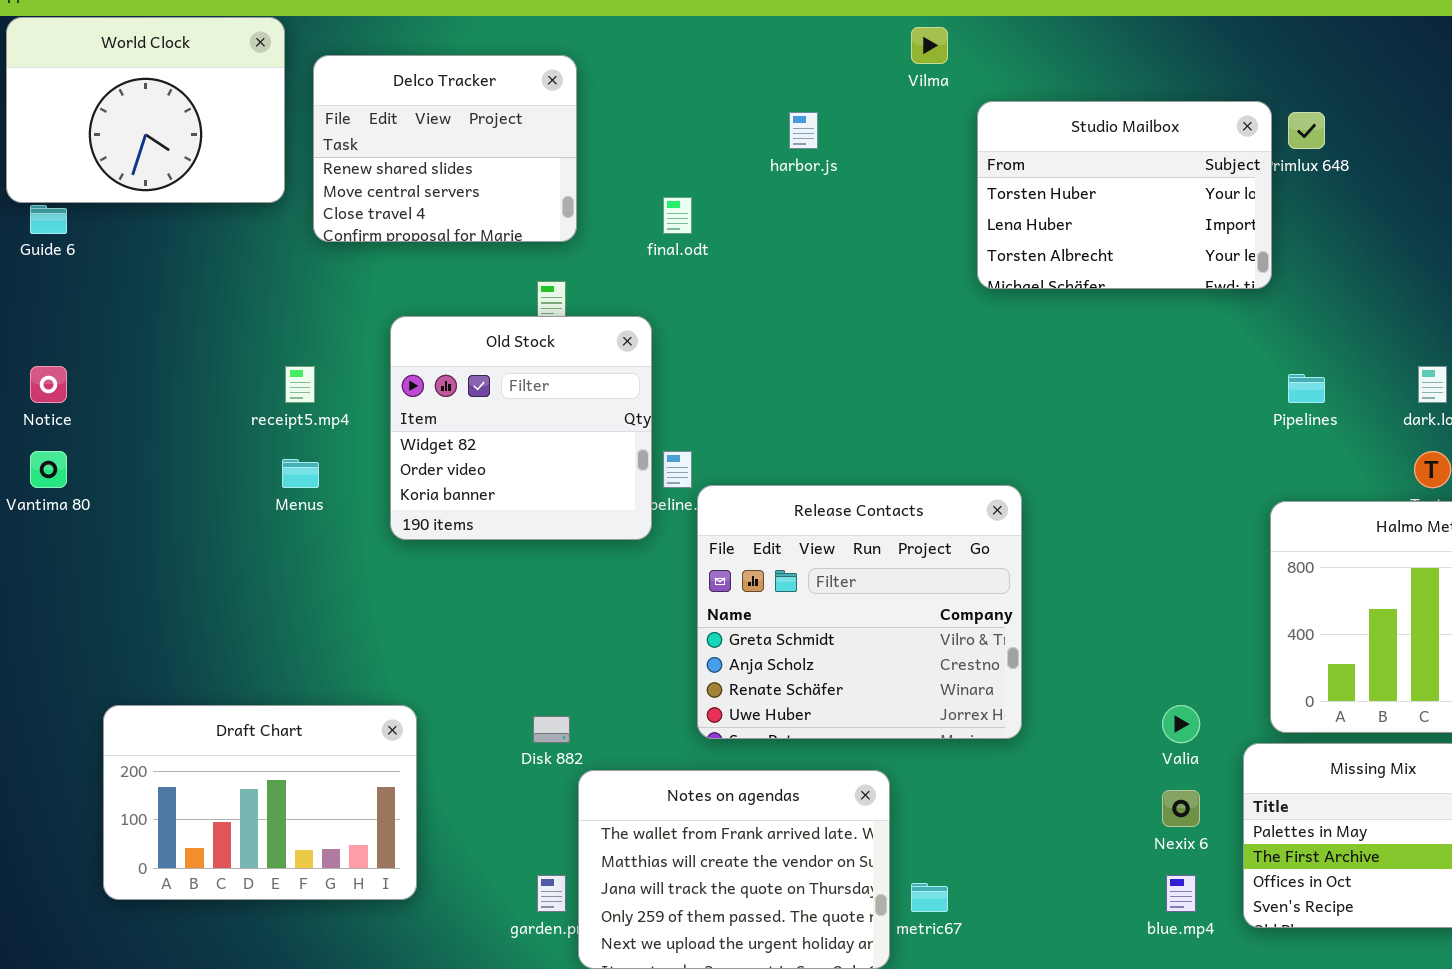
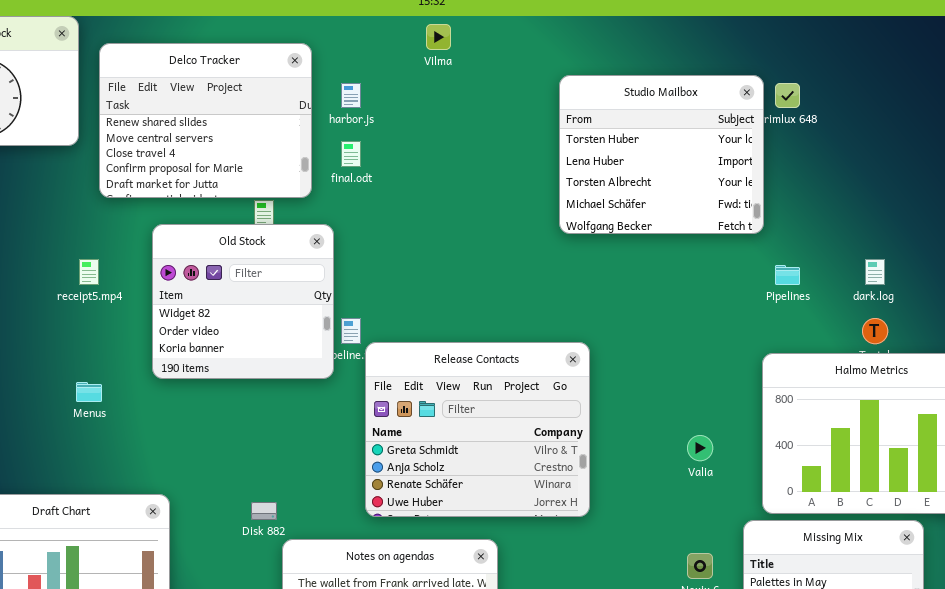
Vilma: [911,27,948,64] -> [426,24,451,50], moved
Delco Tracker: [313,55,577,242] -> [99,43,312,198], resized
Studio Mailbox: [977,101,1272,289] -> [559,75,764,234], resized
harbor.js: [789,112,818,149] -> [341,83,361,108], moved
Menus: [282,459,319,488] -> [76,382,102,402], moved
Valia: [1162,705,1200,743] -> [687,435,713,461], moved

